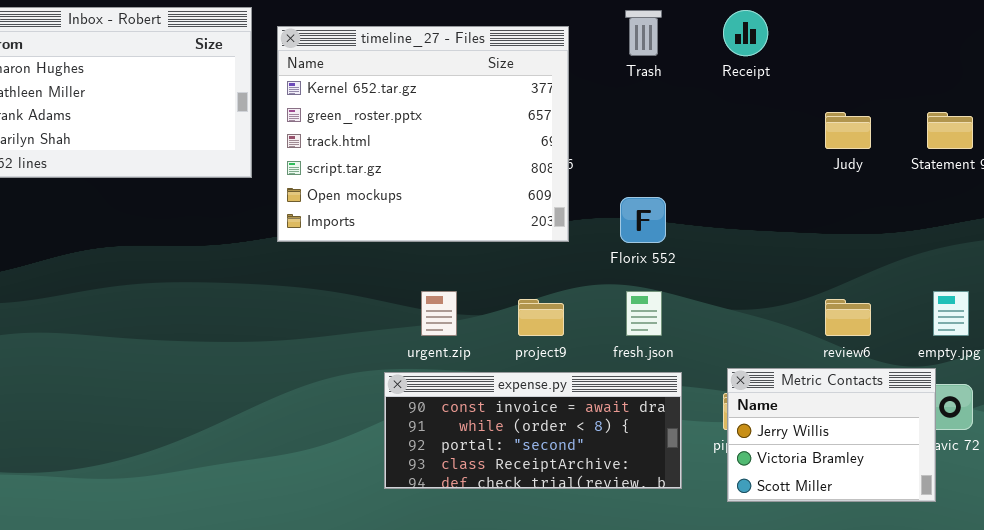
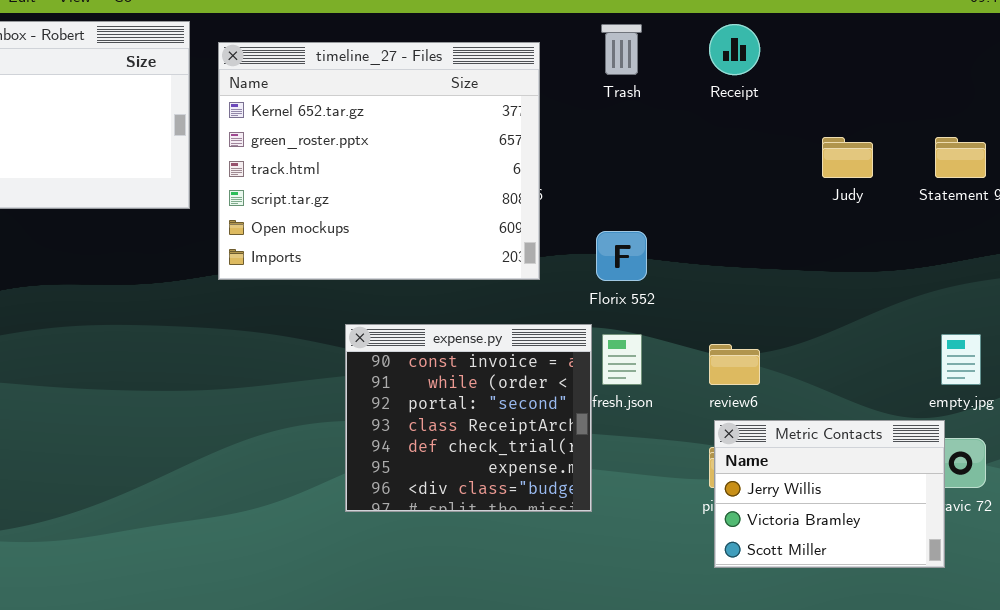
review6: [825,299,871,336] -> [709,344,760,385], moved
expense.py: [384,372,682,489] -> [345,324,592,512], moved, resized

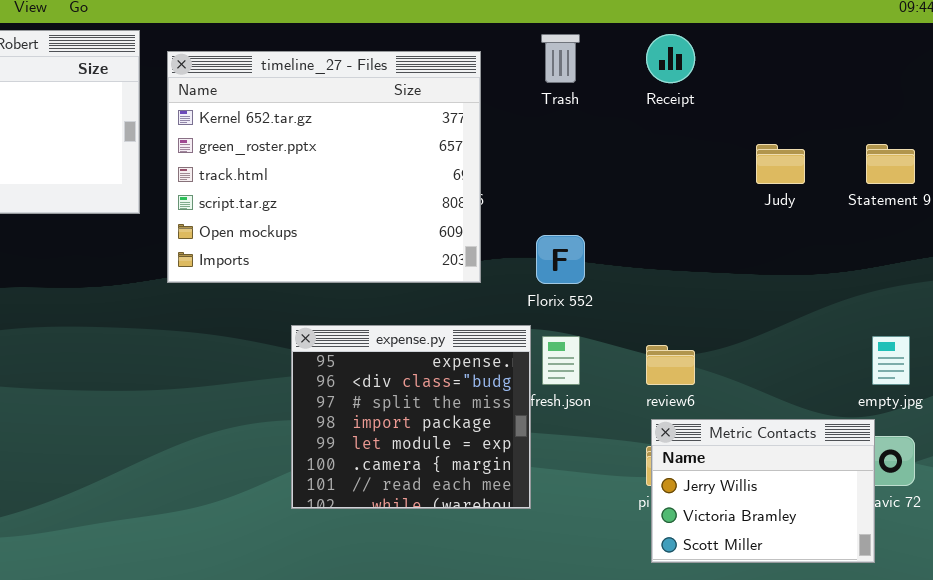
expense.py: [345,324,592,512] -> [291,325,531,509], scrolled down 5 rows

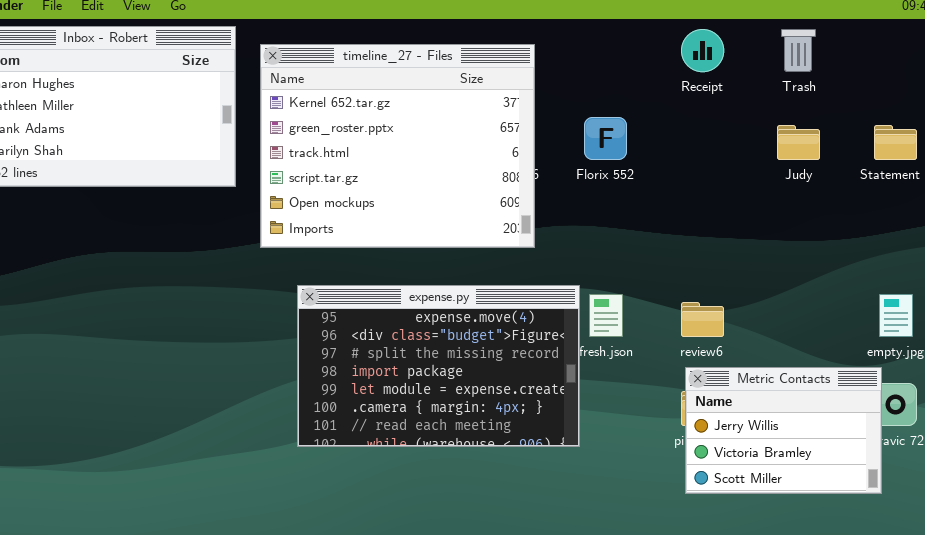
Trash: [541,34,580,83] -> [781,29,816,72], moved
Florix 552: [536,235,585,284] -> [584,117,627,160], moved
expense.py: [291,325,531,509] -> [297,285,580,447], resized

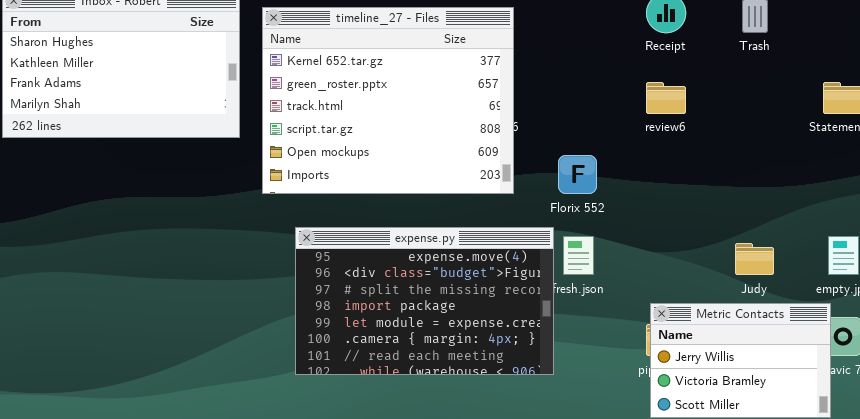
Florix 552: [584,117,627,160] -> [558,155,597,194], moved
Judy: [777,125,820,160] -> [735,243,774,275], moved
review6: [681,302,724,337] -> [646,82,686,114], moved

